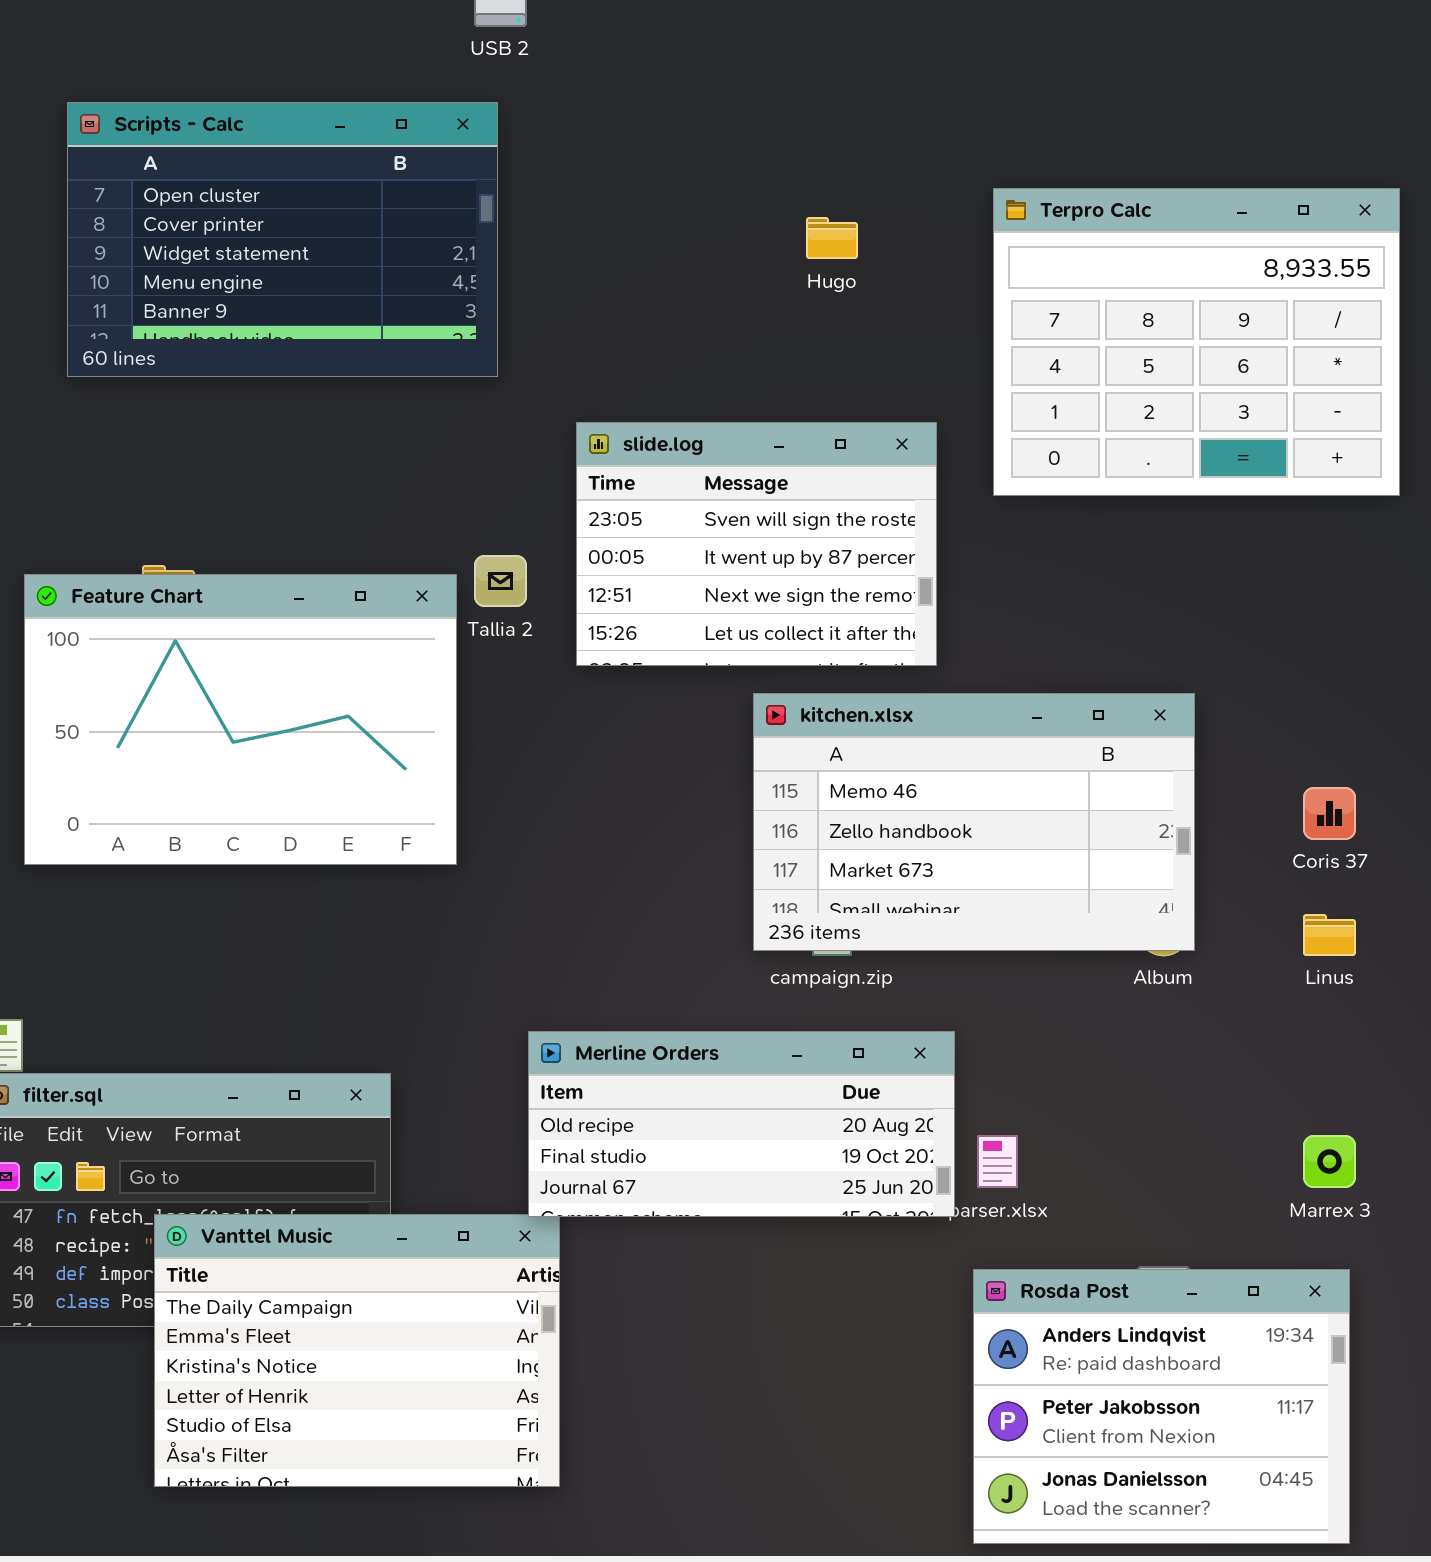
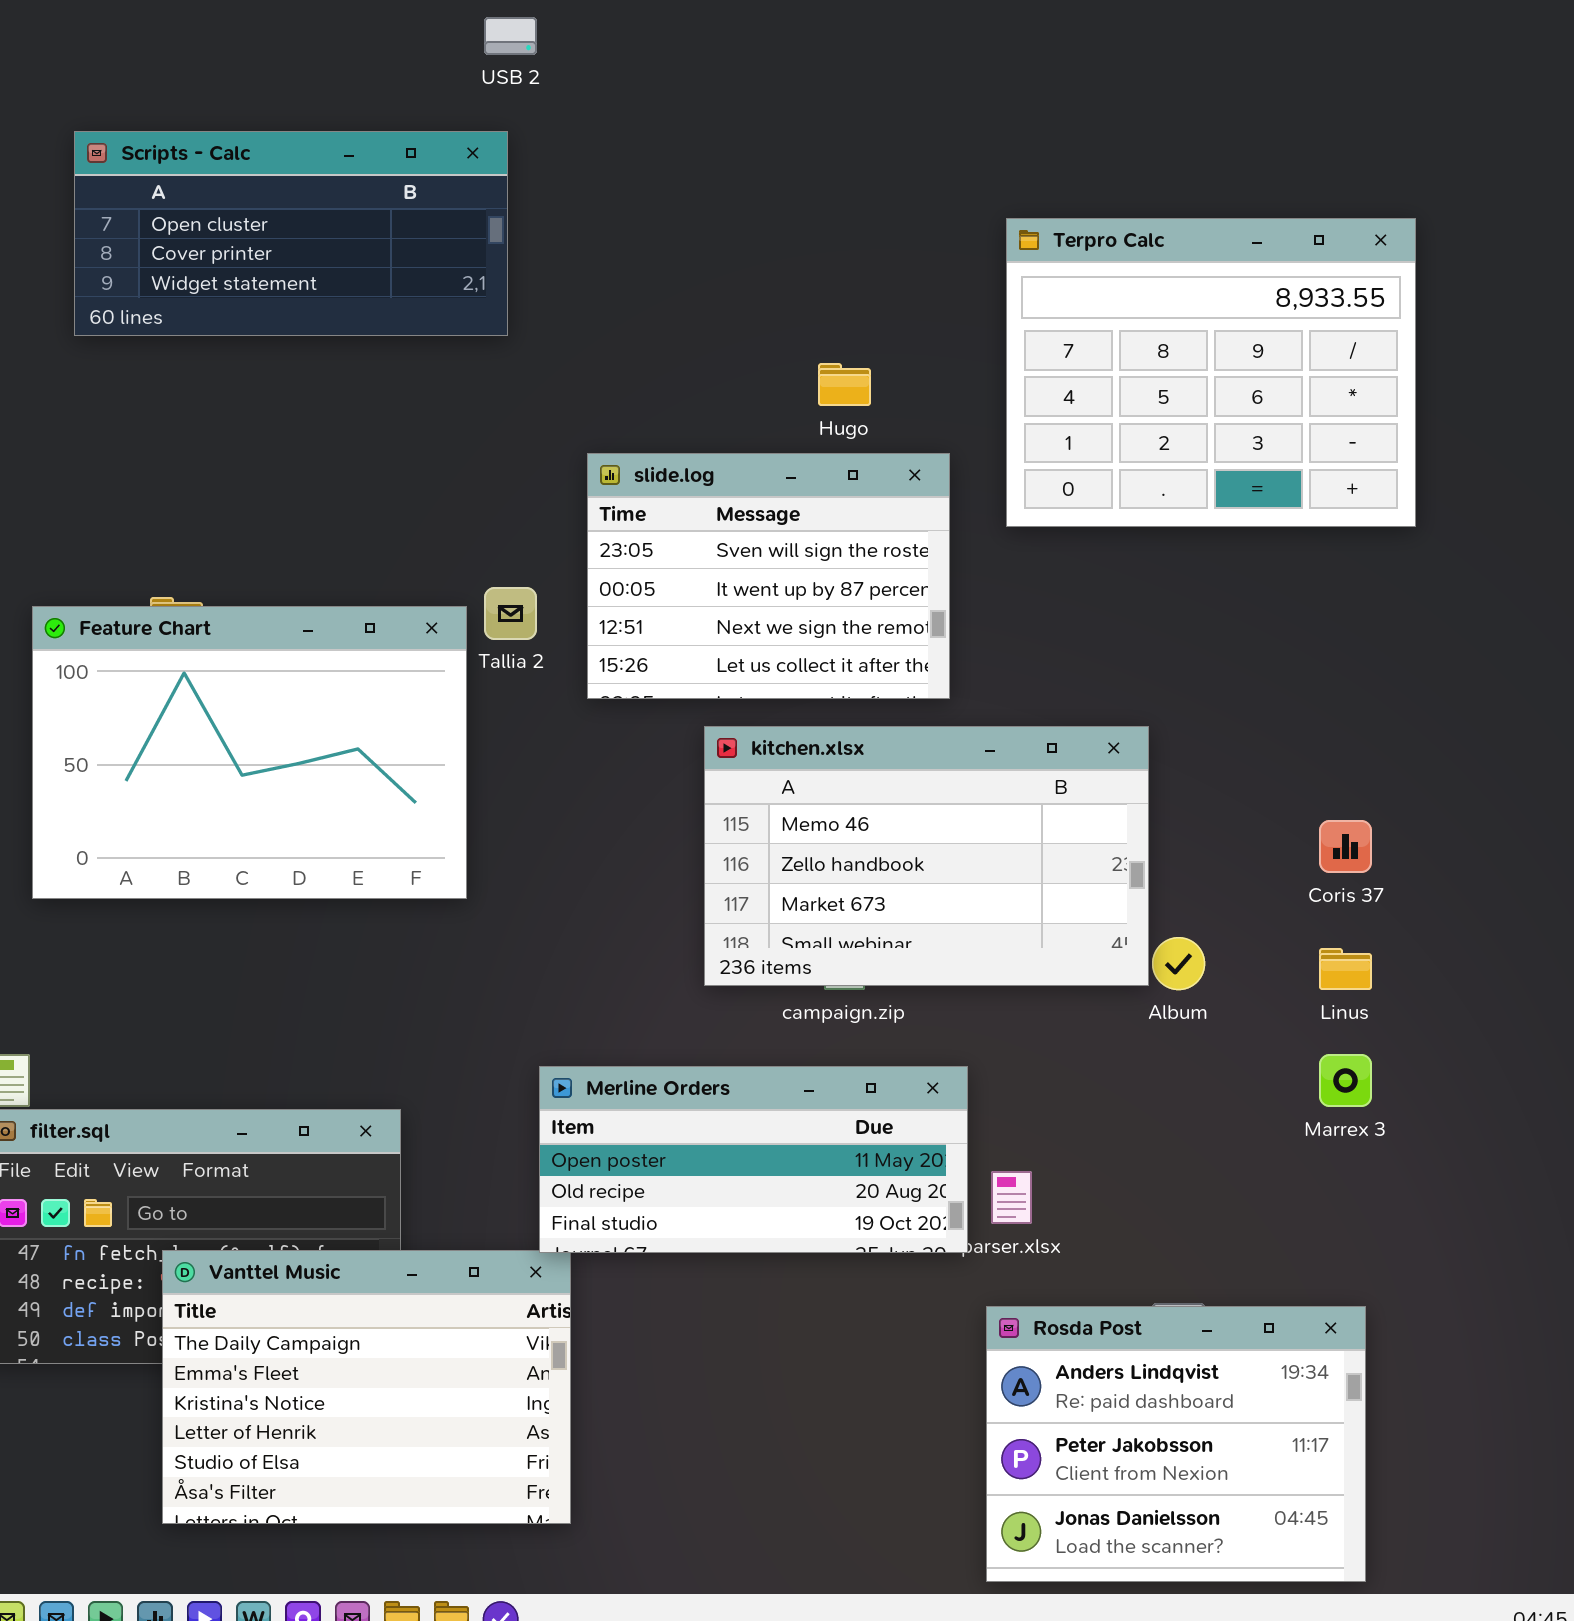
Scripts - Calc: [67,102,498,377] -> [74,131,508,336], resized
Hugo: [806,217,858,259] -> [818,363,871,406], moved
kitchen.xlsx: [753,693,1195,951] -> [704,726,1149,986], moved
Merline Orders: [528,1031,955,1217] -> [539,1066,968,1253], scrolled up 1 row
Marrex 3: [1303,1135,1356,1188] -> [1319,1054,1372,1107], moved

